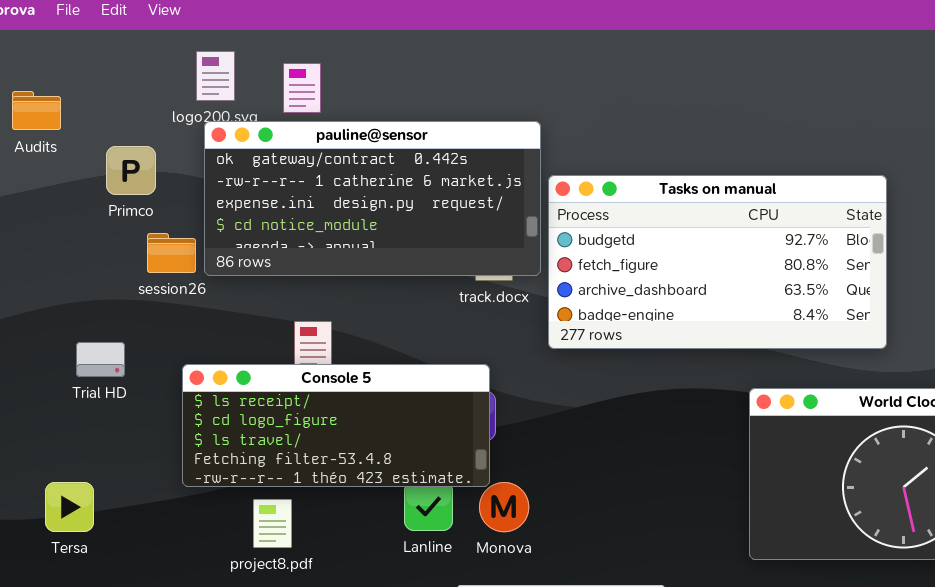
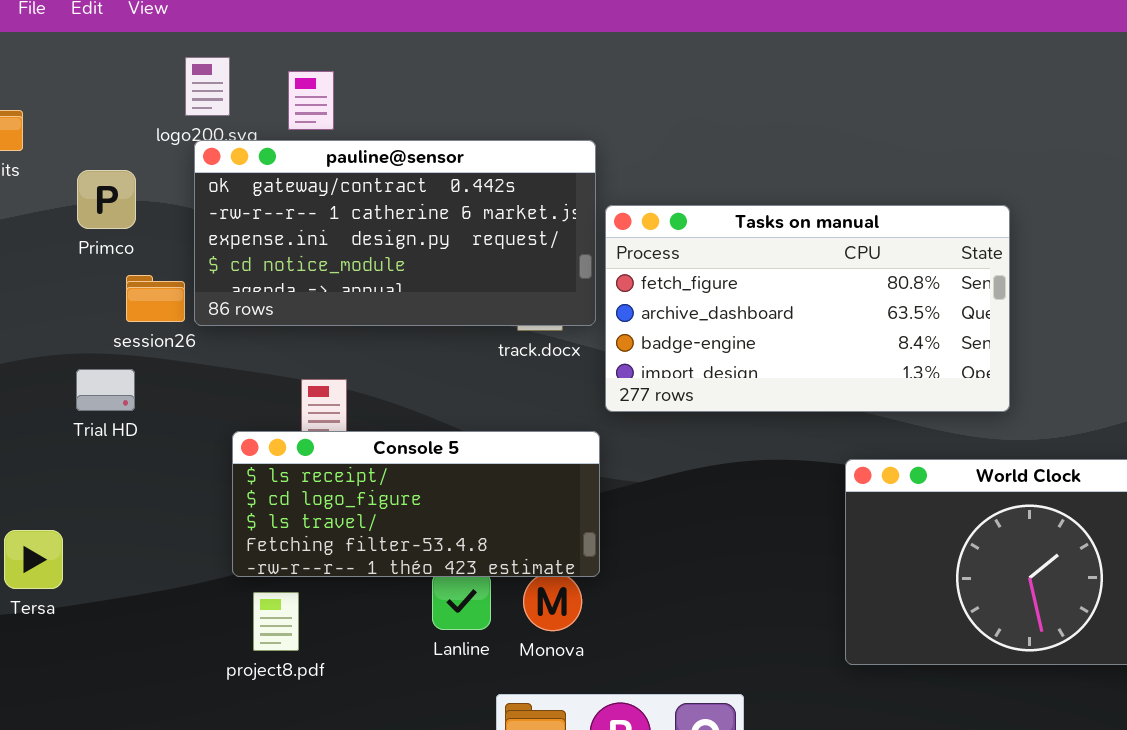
Tasks on manual: [548,175,887,349] -> [605,205,1010,412], scrolled down 1 row
Trial HD: [76,342,125,377] -> [76,369,135,411], moved
Console 5: [182,364,490,487] -> [232,431,600,577], moved
Tersa: [45,482,94,532] -> [4,530,63,589], moved

